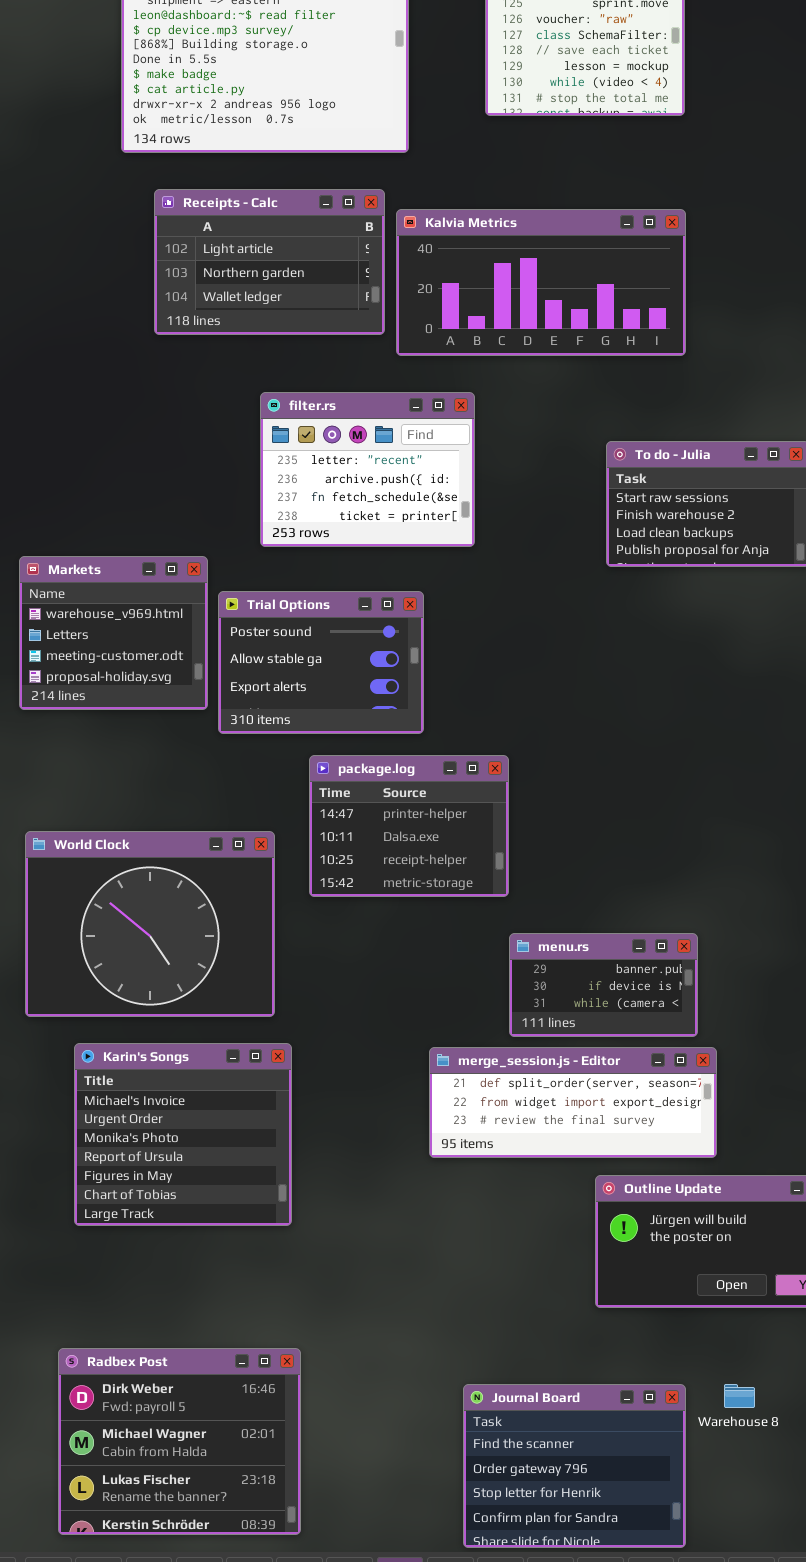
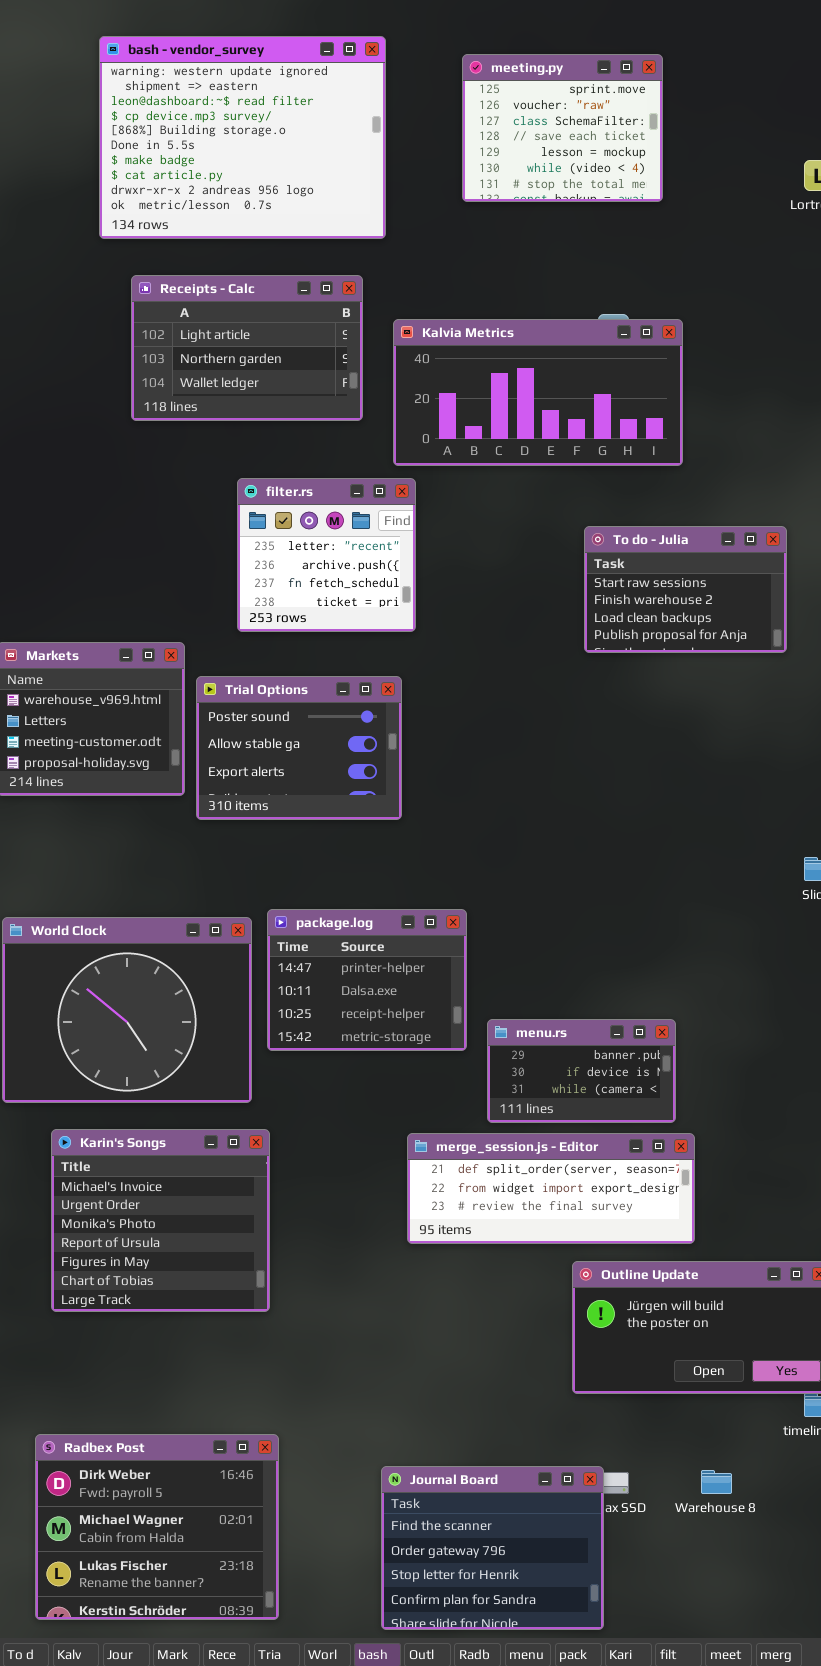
Kalvia Metrics: [396,209,686,356] -> [393,319,683,466], moved
filter.rs: [260,392,475,547] -> [237,478,416,632], resized
package.log: [309,755,509,897] -> [267,909,467,1051], moved
Journal Board: [463,1384,686,1548] -> [381,1466,604,1630], moved

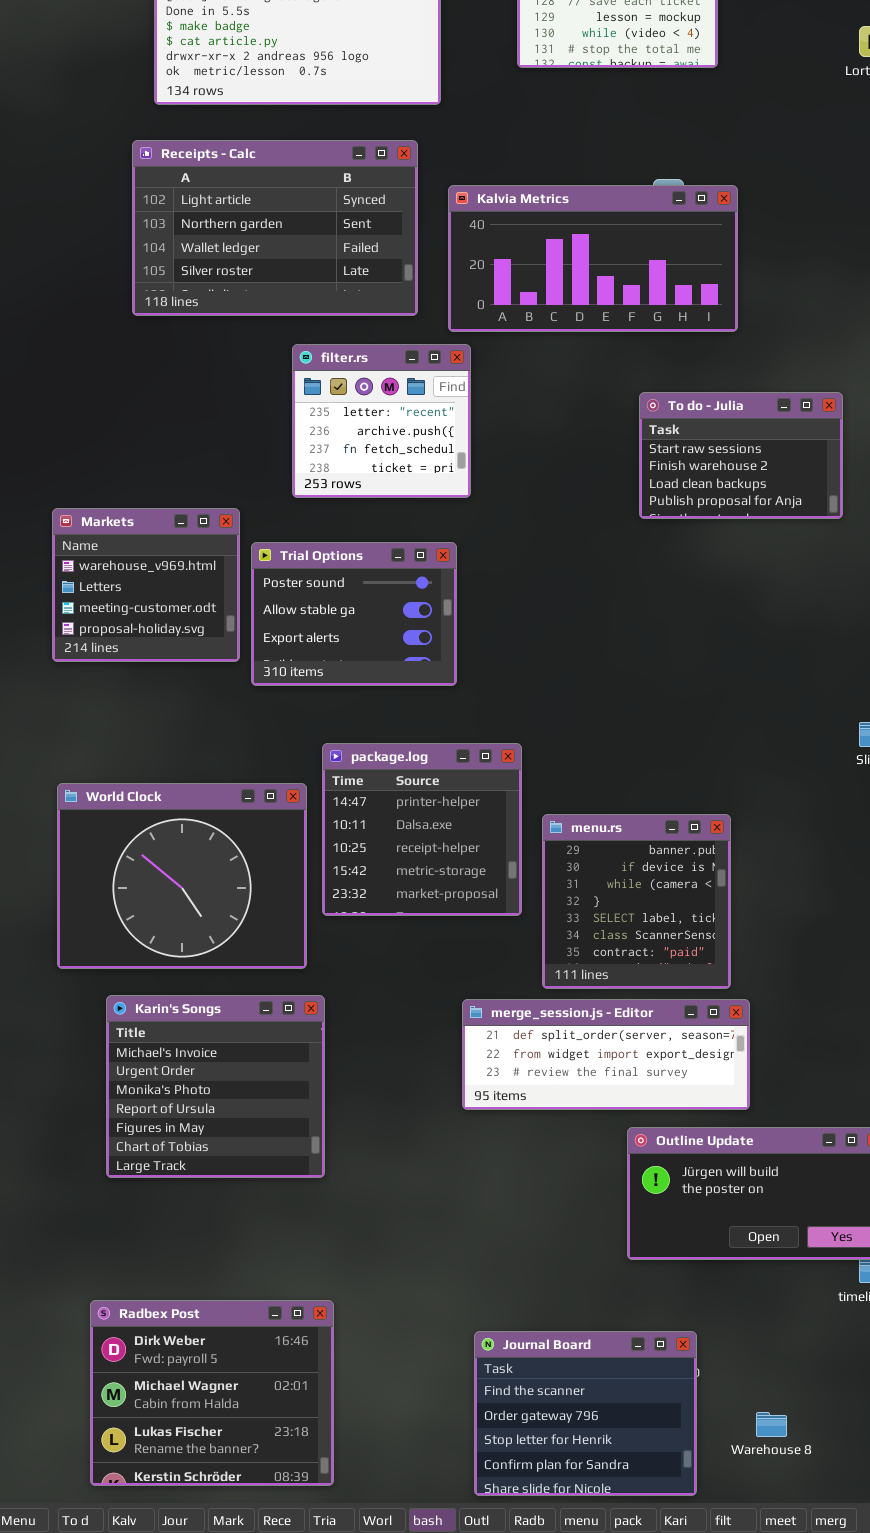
Receipts - Calc: [131,275,363,421] -> [132,140,418,316], resized
package.log: [267,909,467,1051] -> [322,743,522,916], resized
menu.rs: [487,1019,676,1123] -> [542,814,731,989], resized
Journal Board: [381,1466,604,1630] -> [474,1331,697,1496], moved
Warehouse 8: [701,1470,732,1494] -> [756,1412,787,1437], moved

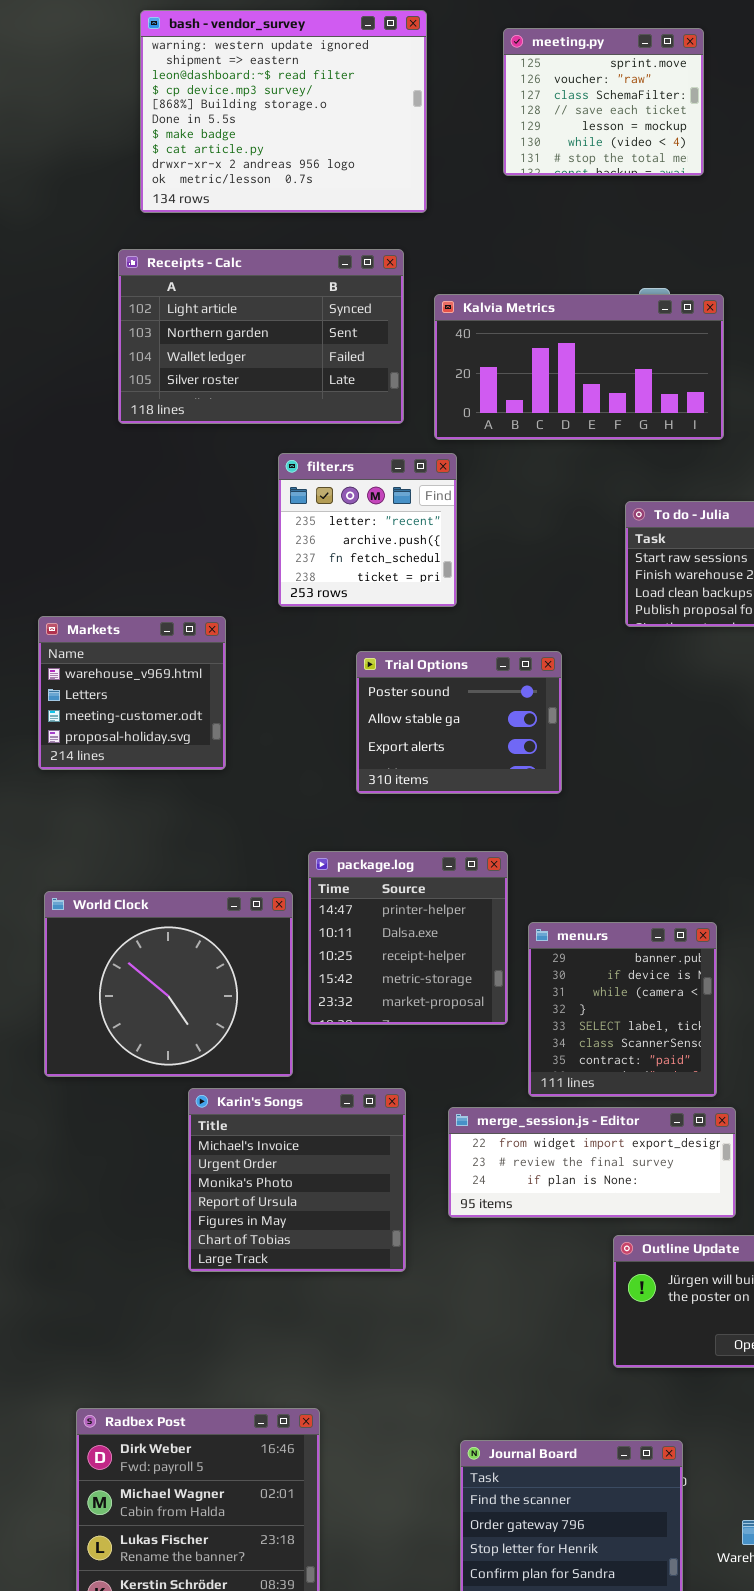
Trial Options: [251,542,457,686] -> [356,651,562,794], moved
Karin's Songs: [106,995,325,1178] -> [188,1088,406,1272], moved
merge_session.js - Editor: [462,999,750,1110] -> [448,1107,736,1218], scrolled down 1 row

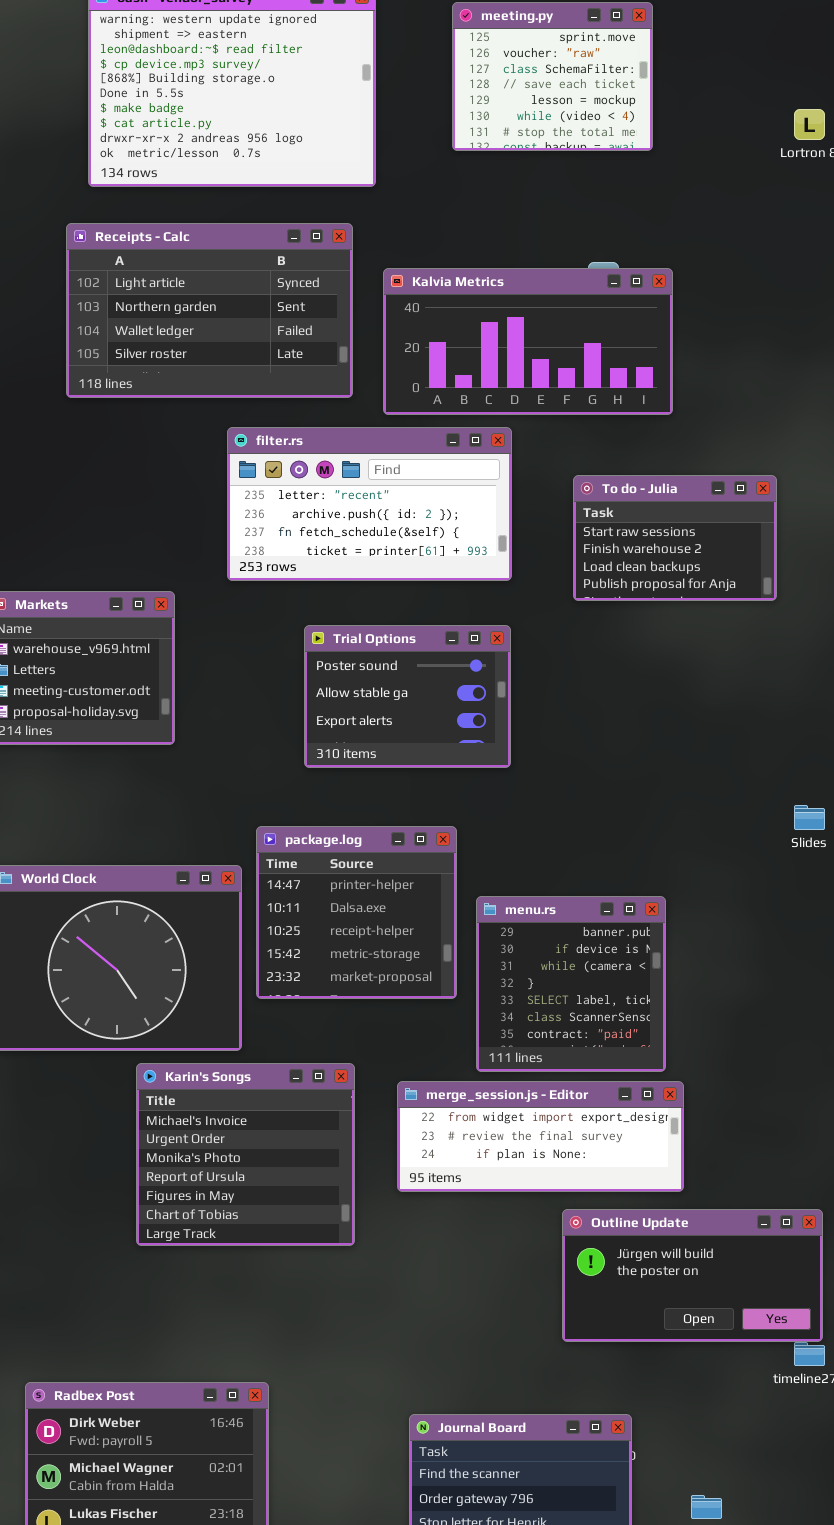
filter.rs: [278,453,457,607] -> [227,427,512,581], resized

